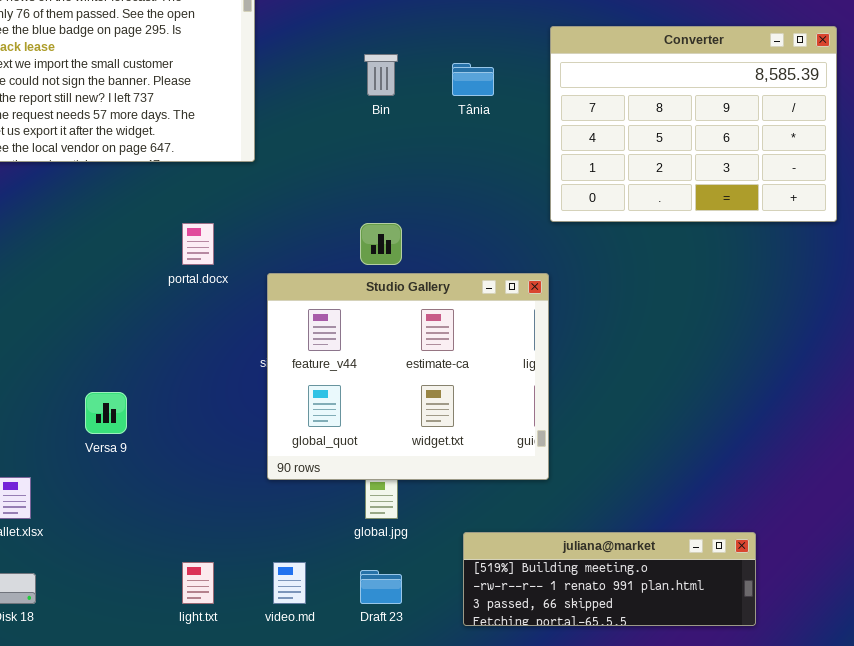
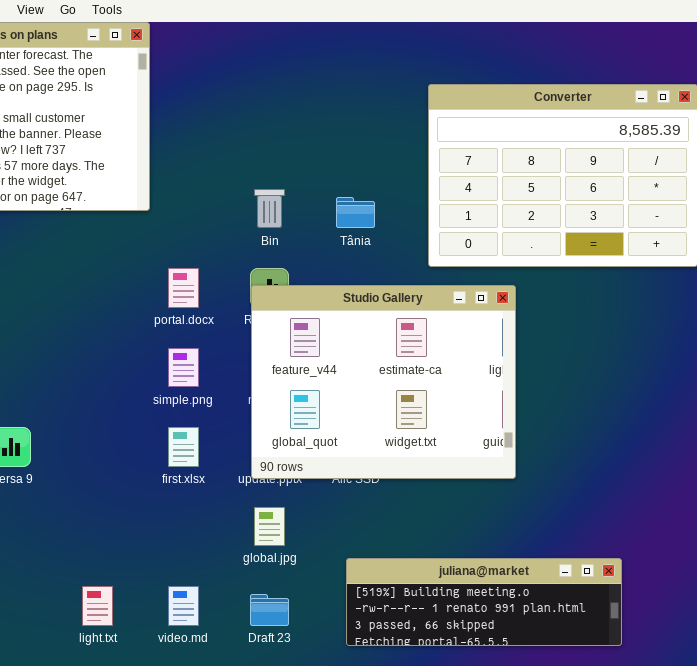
Bin: [364,54,398,96] -> [254,189,285,228], moved
Tânia: [452,63,494,96] -> [336,197,375,228], moved
portal.docx: [182,223,214,265] -> [168,268,199,308], moved
Studio Gallery: [267,273,549,480] -> [251,285,516,479], moved

